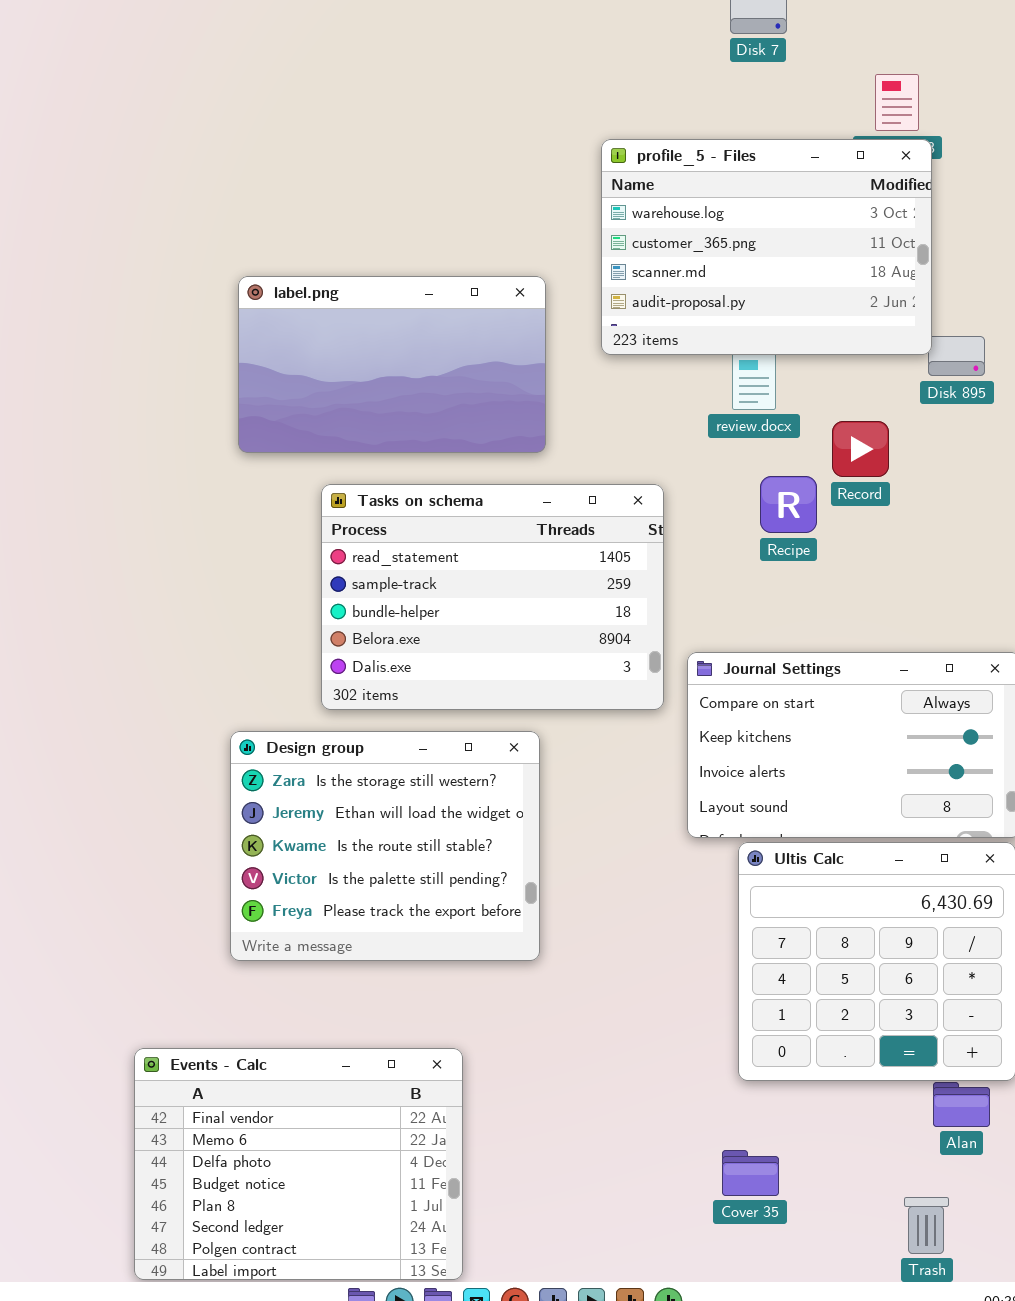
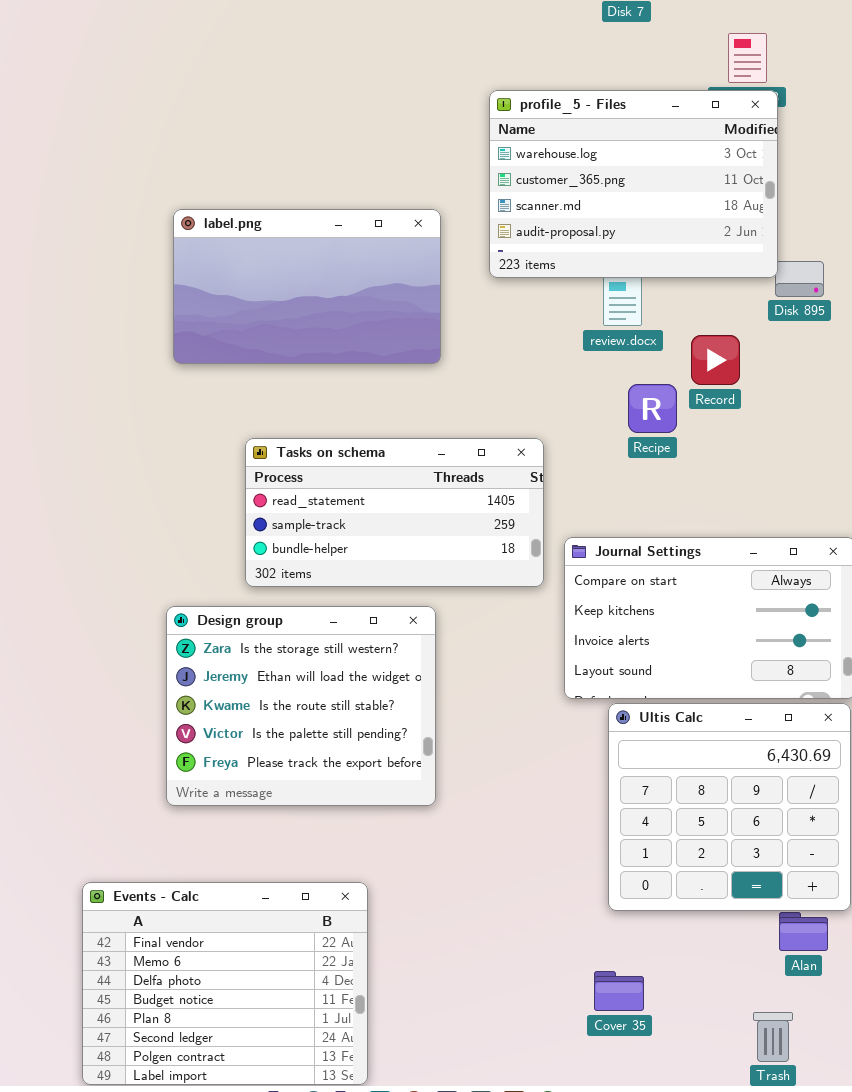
Tasks on schema: [321,484,664,710] -> [245,438,544,587], resized

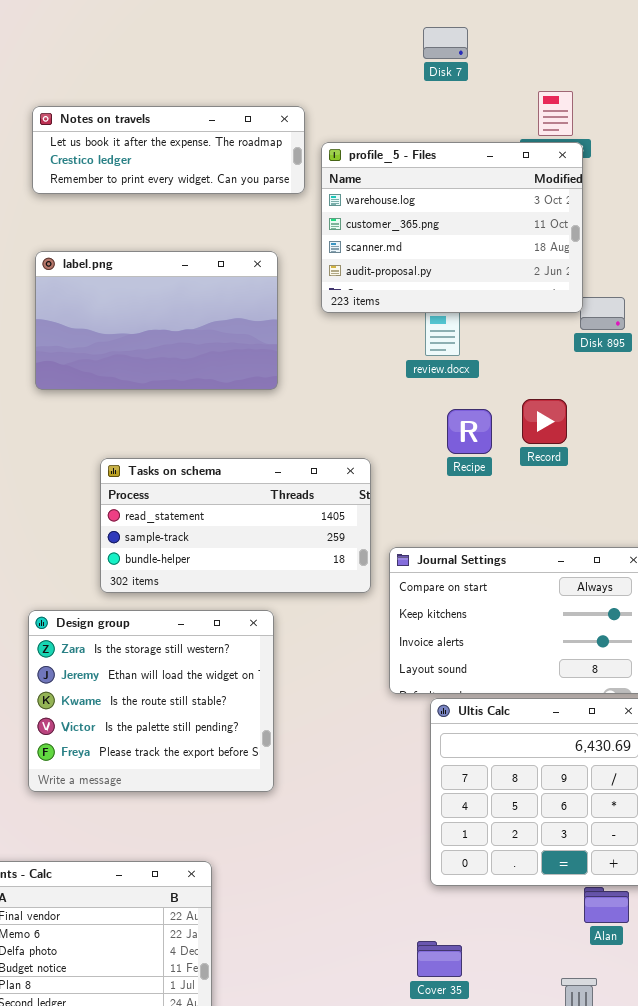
Notes on travels: none -> [32,106,305,194], opened
Record: [691,335,740,385] -> [522,399,567,444], moved

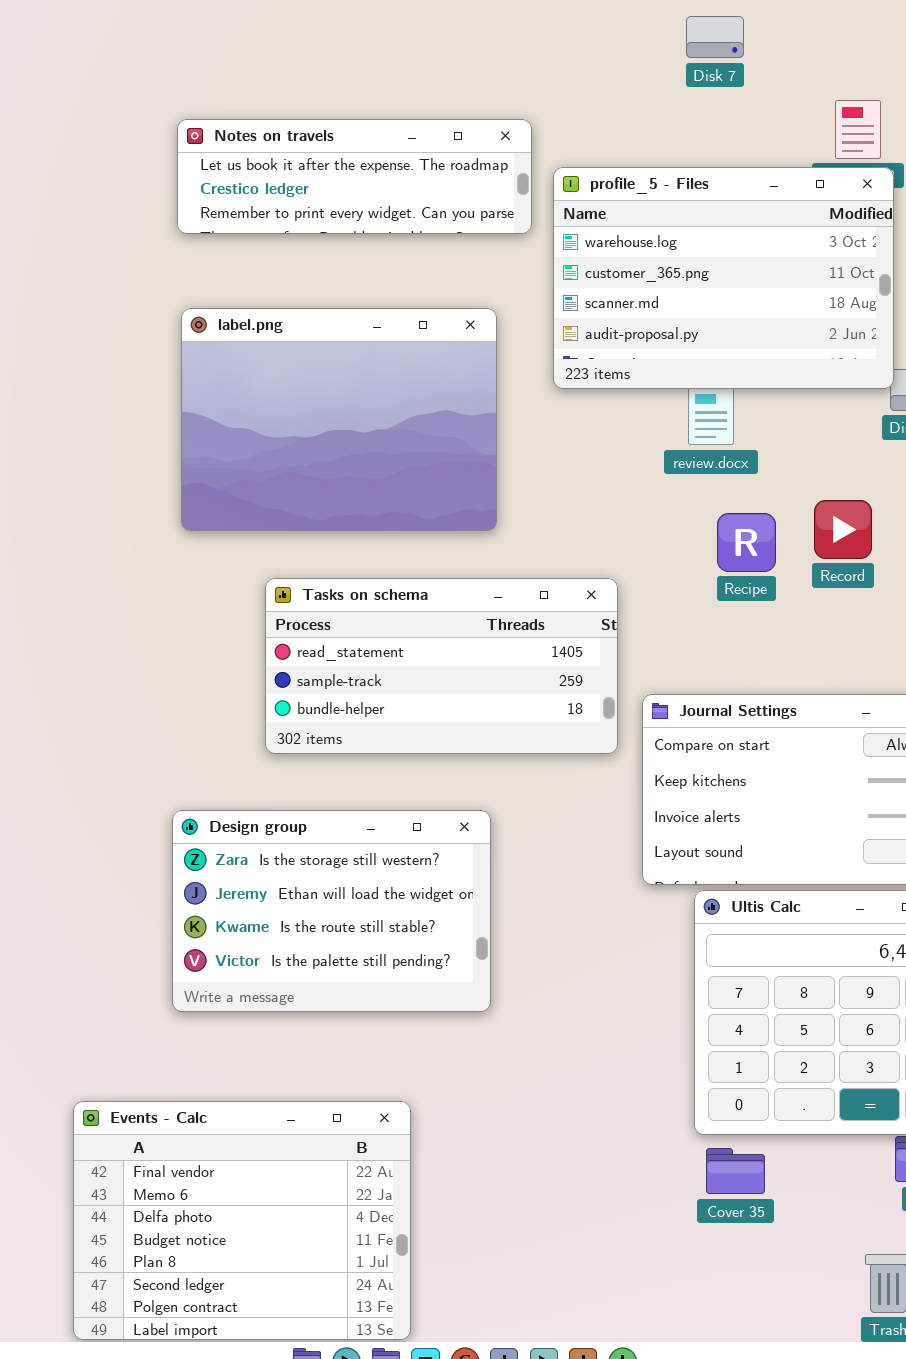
label.png: [35,251,278,390] -> [181,308,497,531], resized
Design group: [28,610,274,792] -> [172,810,491,1012], resized
Cover 35: [417,941,462,977] -> [706,1148,765,1194], moved

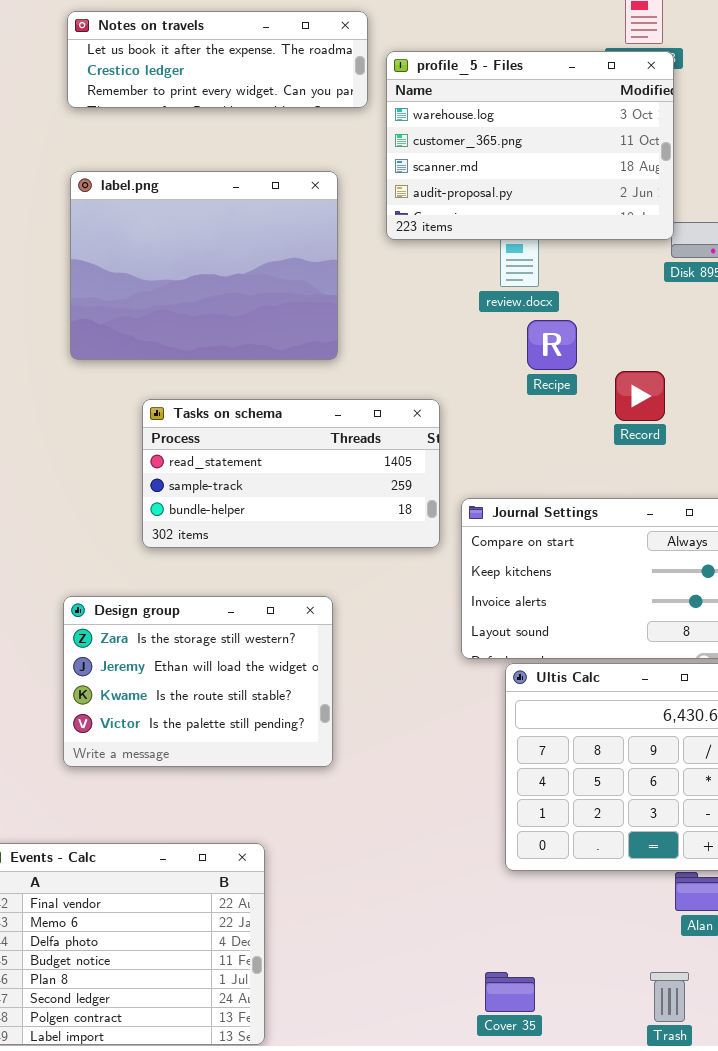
Record: [814,500,872,559] -> [615,371,665,421], moved
Recipe: [717,513,776,572] -> [527,320,577,370], moved
Cover 35: [706,1148,765,1194] -> [485,972,535,1012], moved

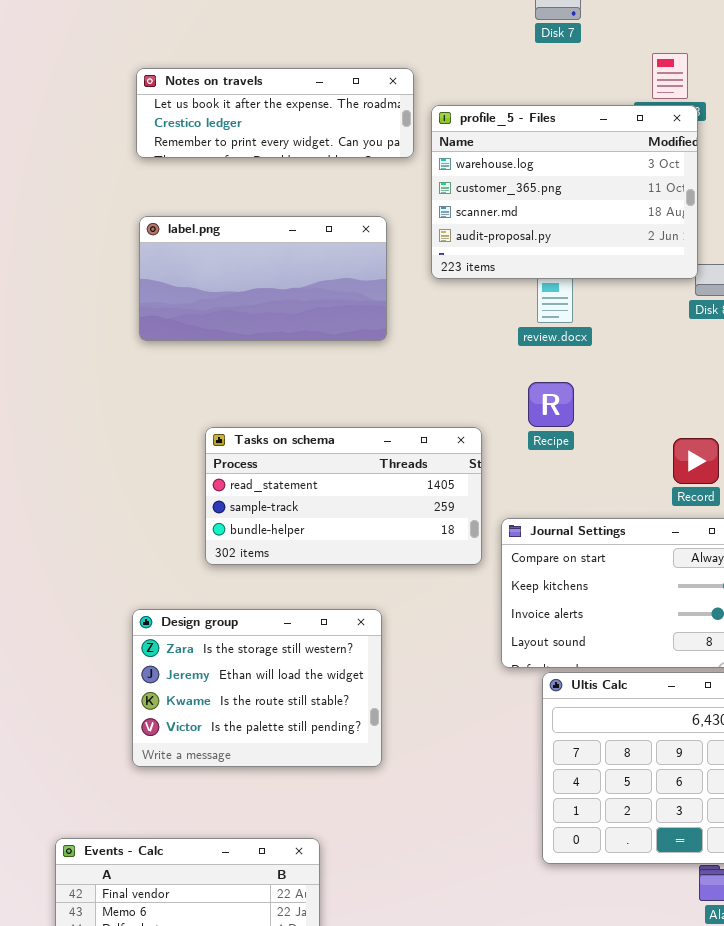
label.png: [70,171,338,360] -> [139,216,387,341], resized
Recipe: [527,320,577,370] -> [528,382,574,427], moved
Record: [615,371,665,421] -> [673,438,719,484], moved

